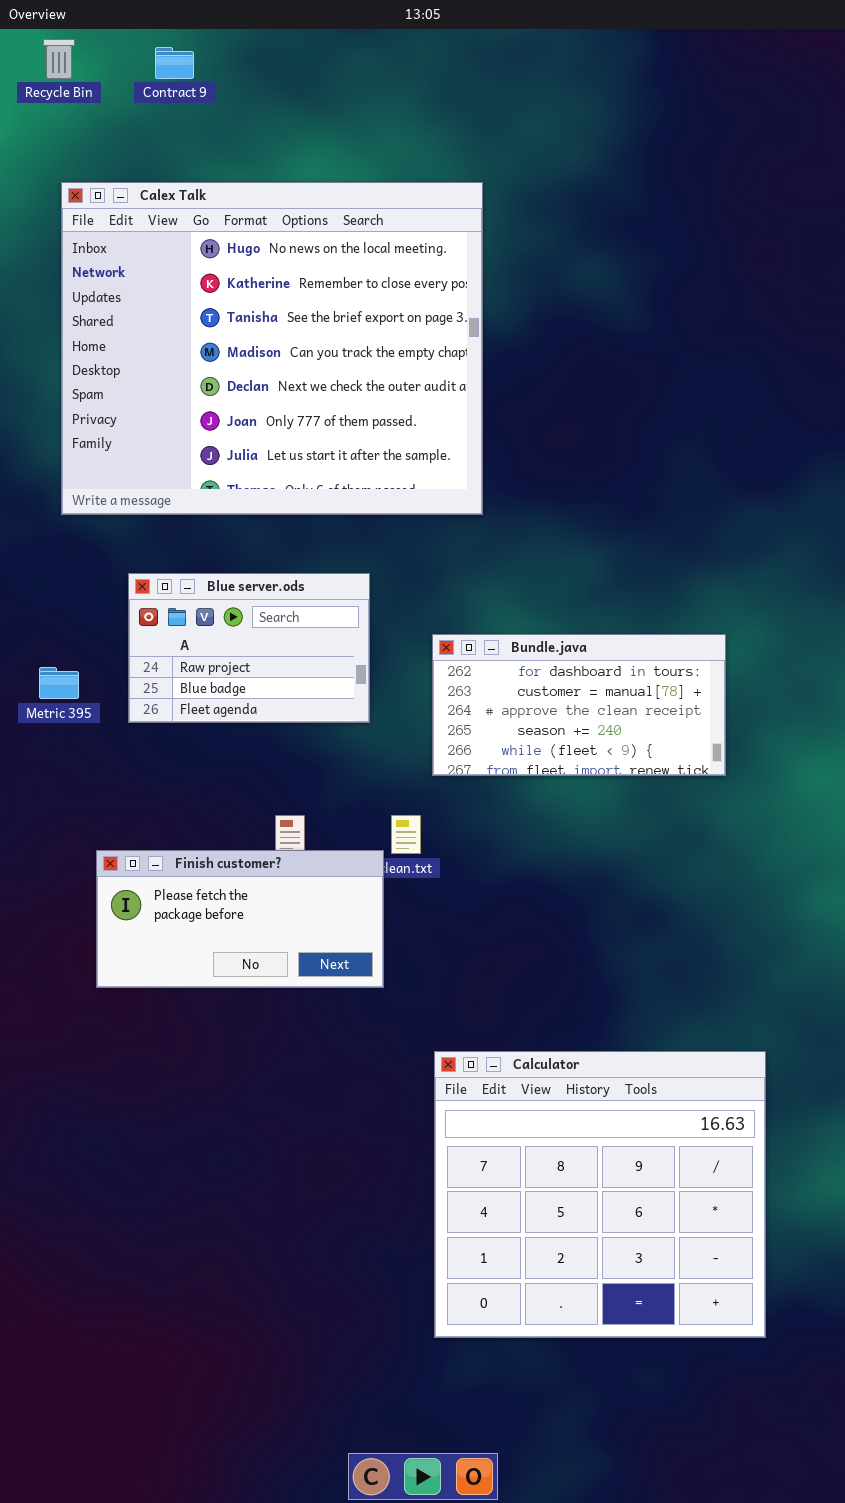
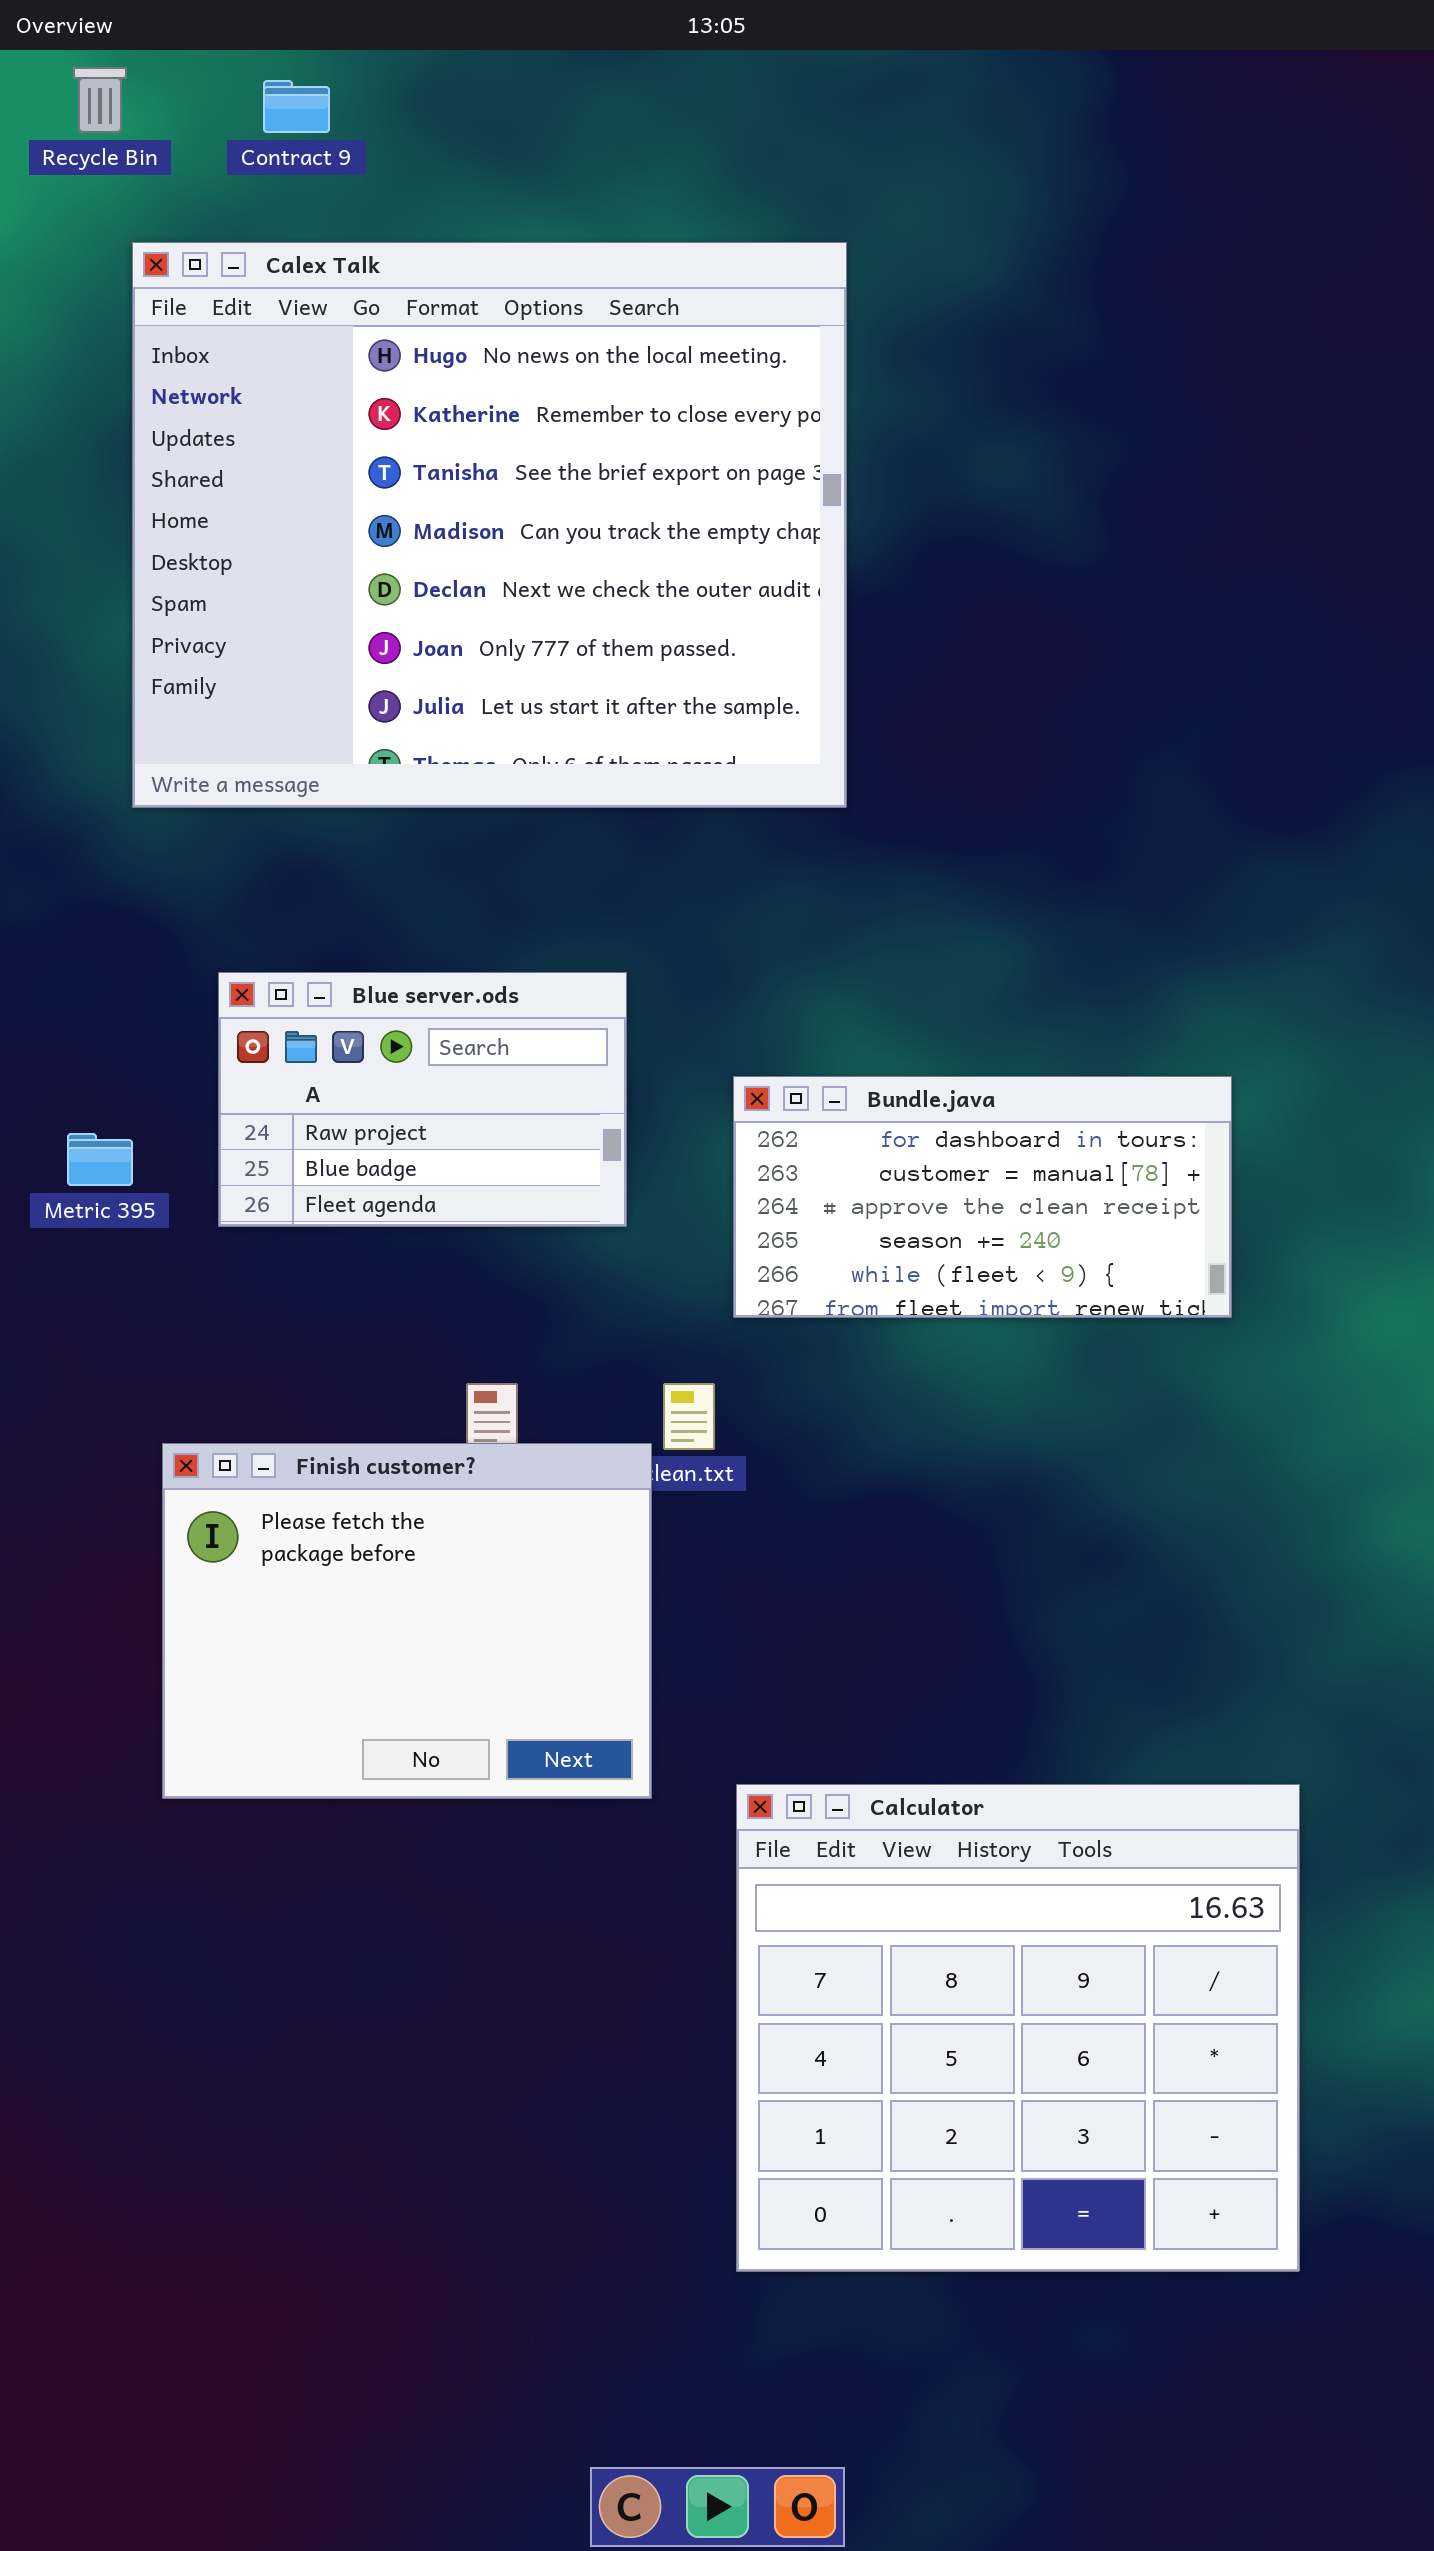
Calex Talk: [61,182,483,515] -> [132,242,847,808], moved
Finish customer?: [96,850,384,988] -> [162,1443,652,1799], resized

